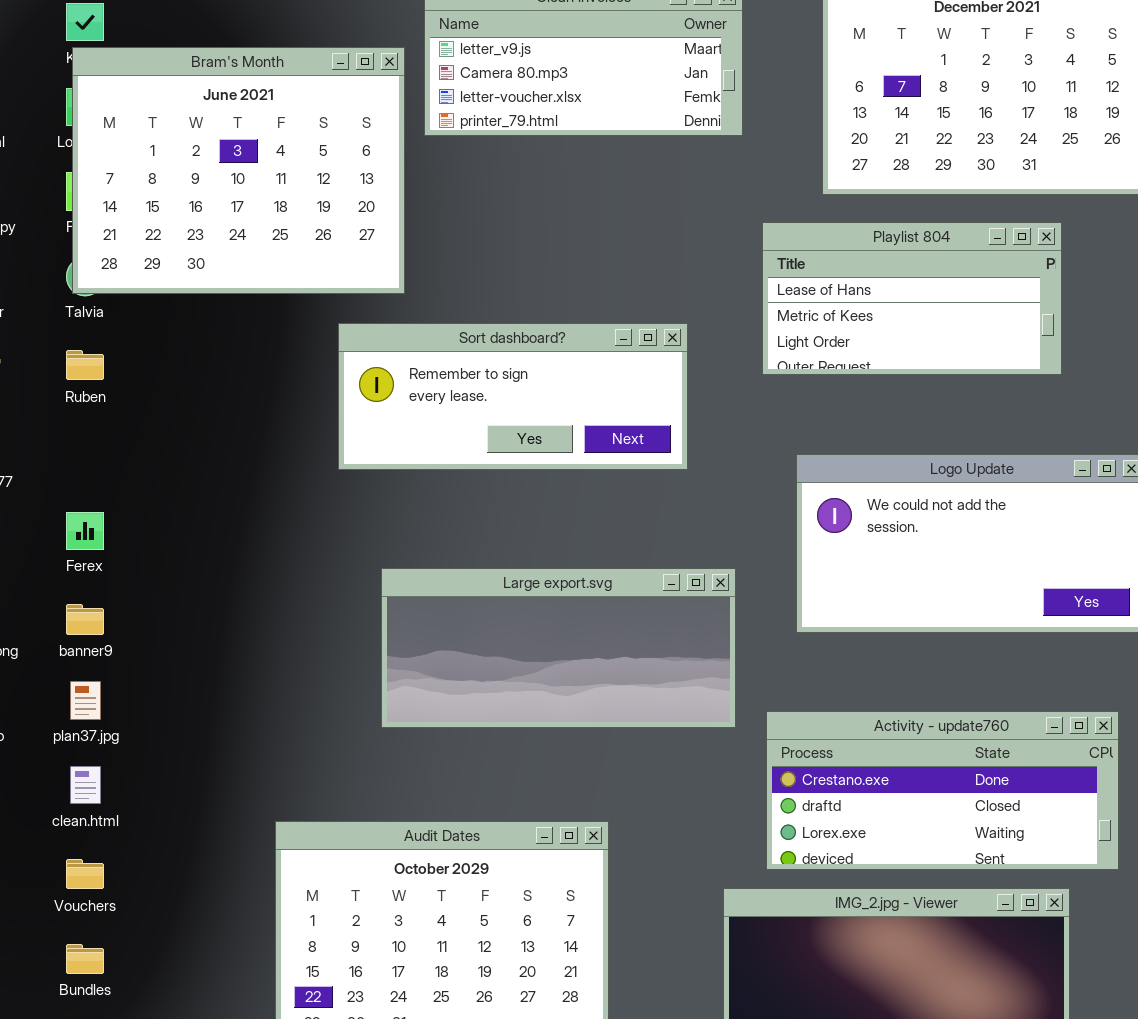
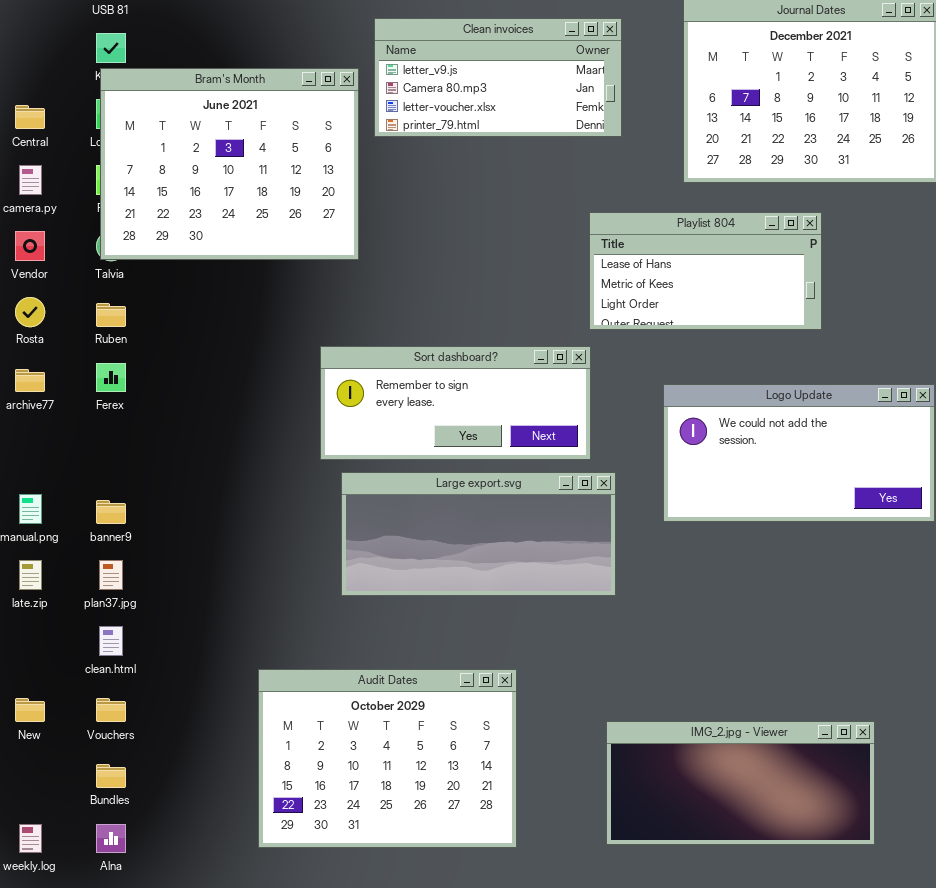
Playlist 804: [762,222,1062,375] -> [589,212,822,330], moved
Sort dashboard?: [338,323,688,470] -> [320,346,591,460], moved
Ferex: [66,512,104,550] -> [96,363,126,392], moved
Activity - update760: [766,711,1119,870] -> none, closed

